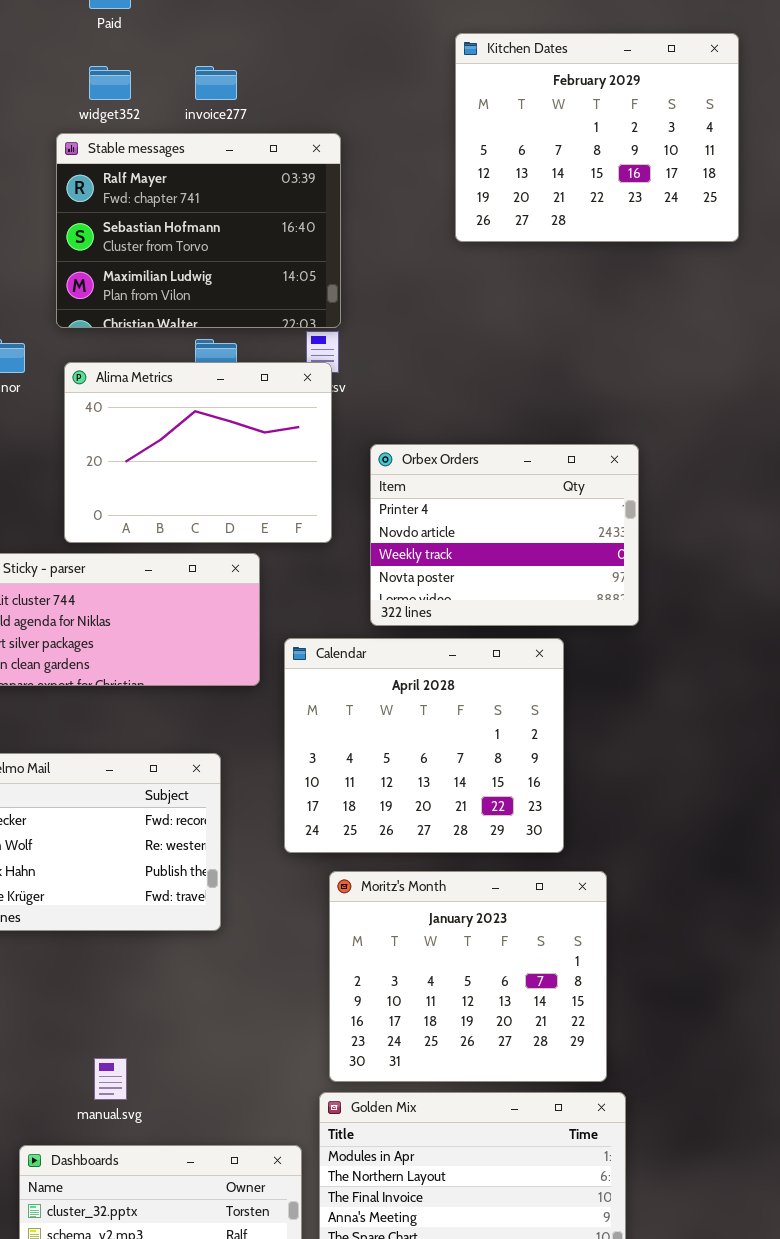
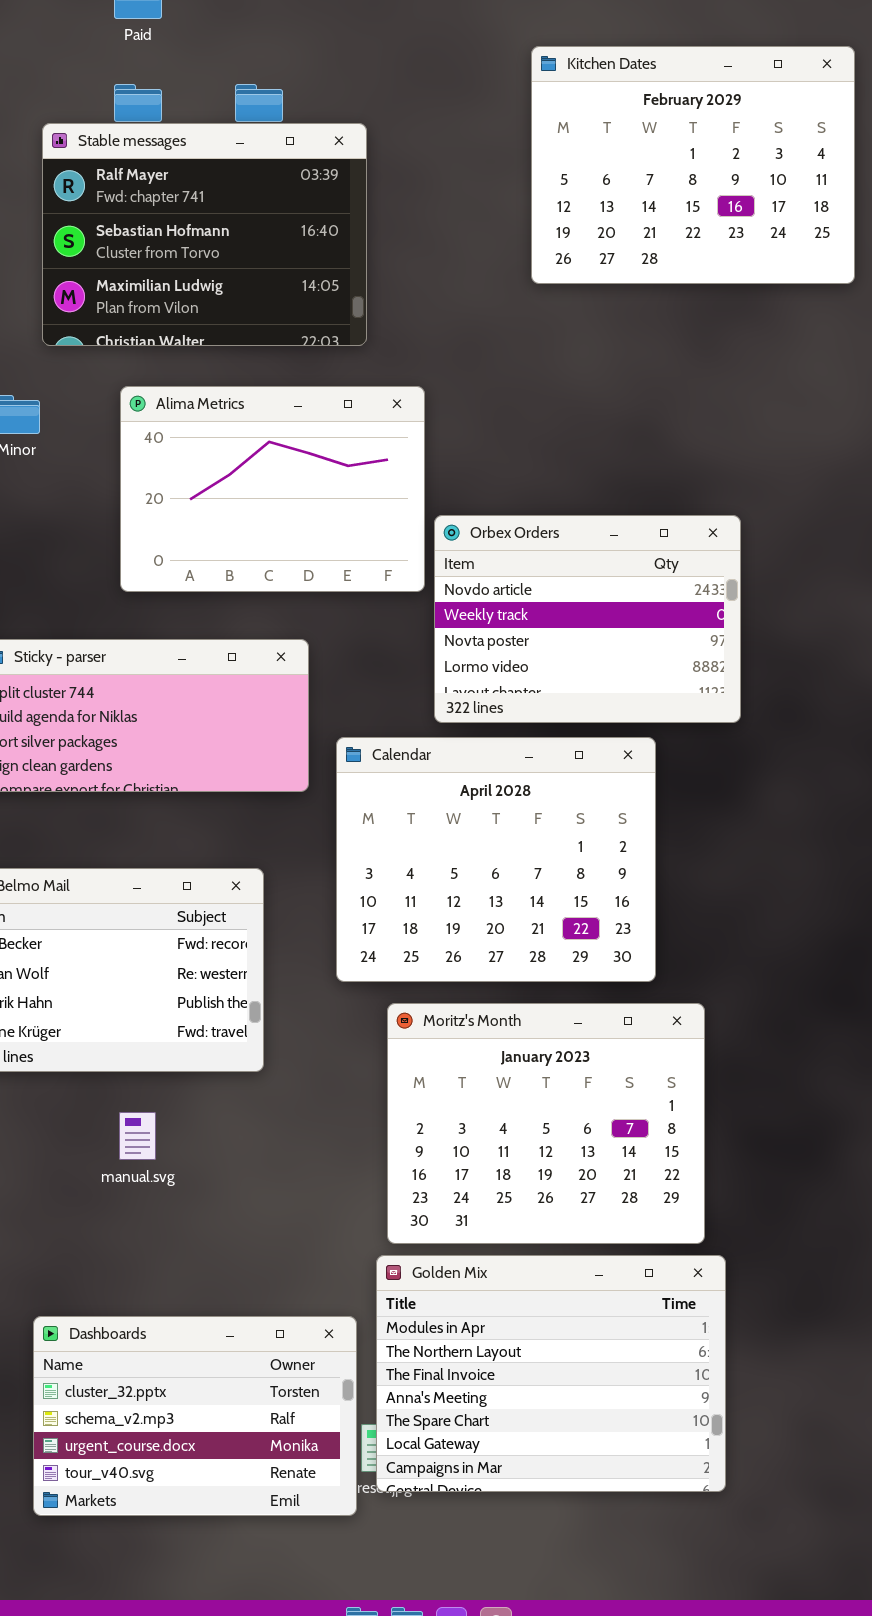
Stable messages: [56,133,341,328] -> [42,123,367,346], moved
Alima Metrics: [64,362,332,543] -> [120,386,425,592], moved
Orbex Orders: [370,444,639,626] -> [434,515,741,723], scrolled down 1 row
manual.svg: [94,1058,127,1100] -> [119,1112,156,1160], moved

